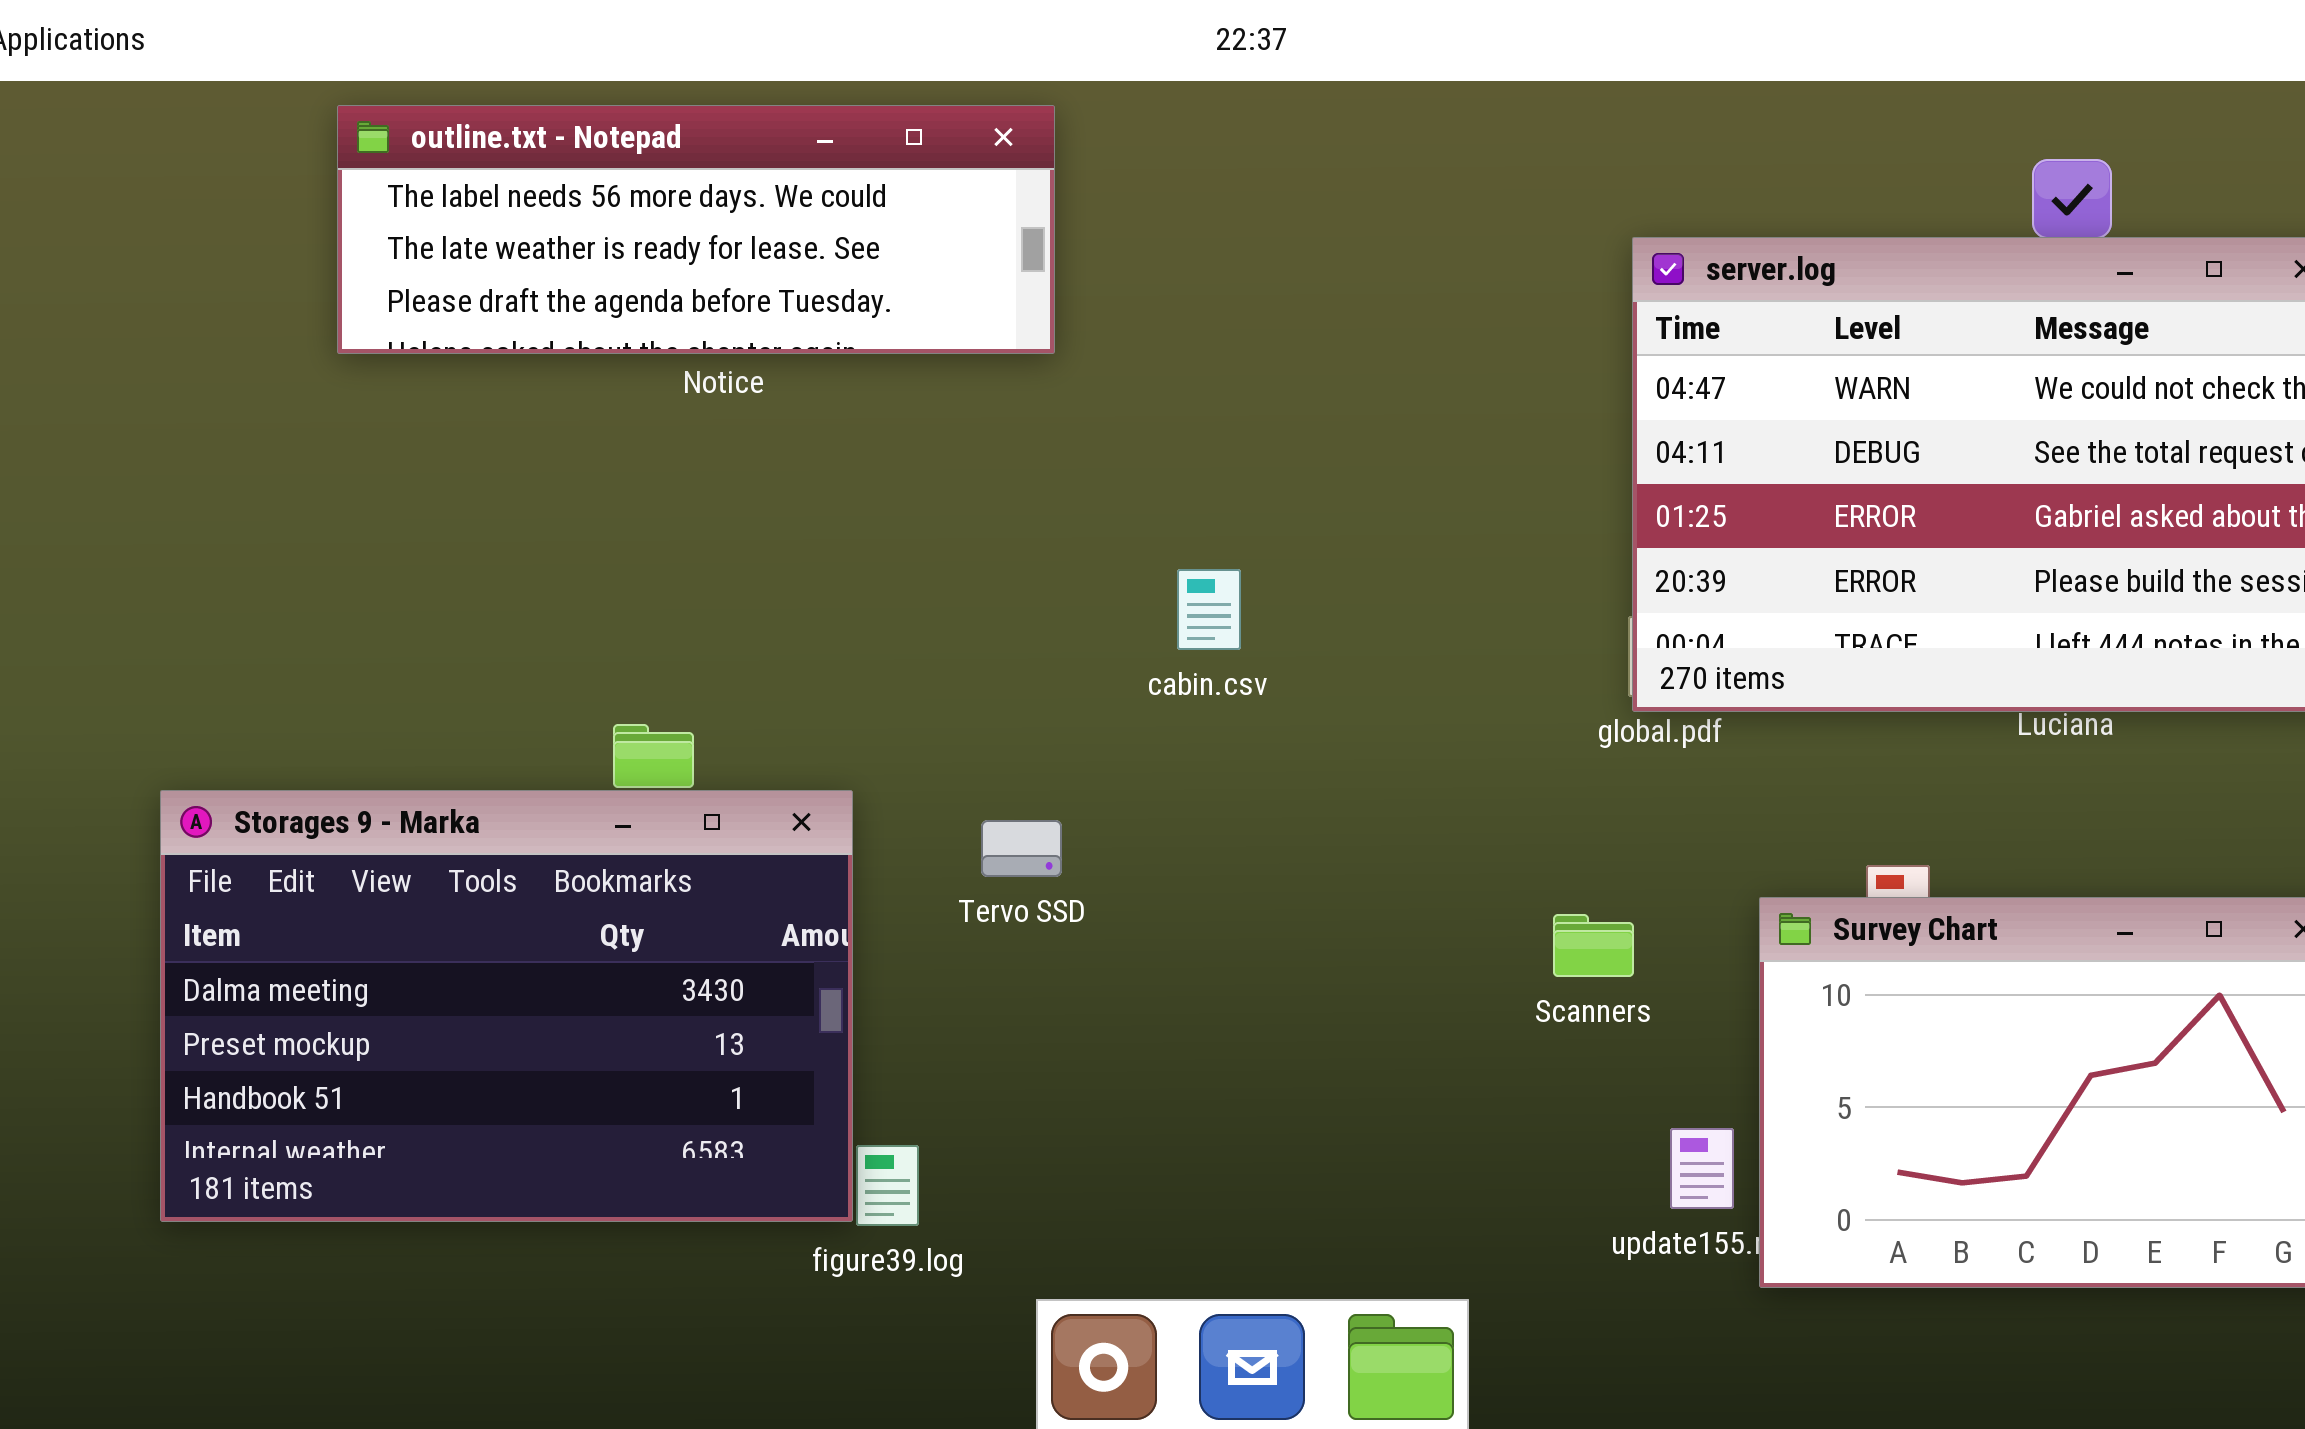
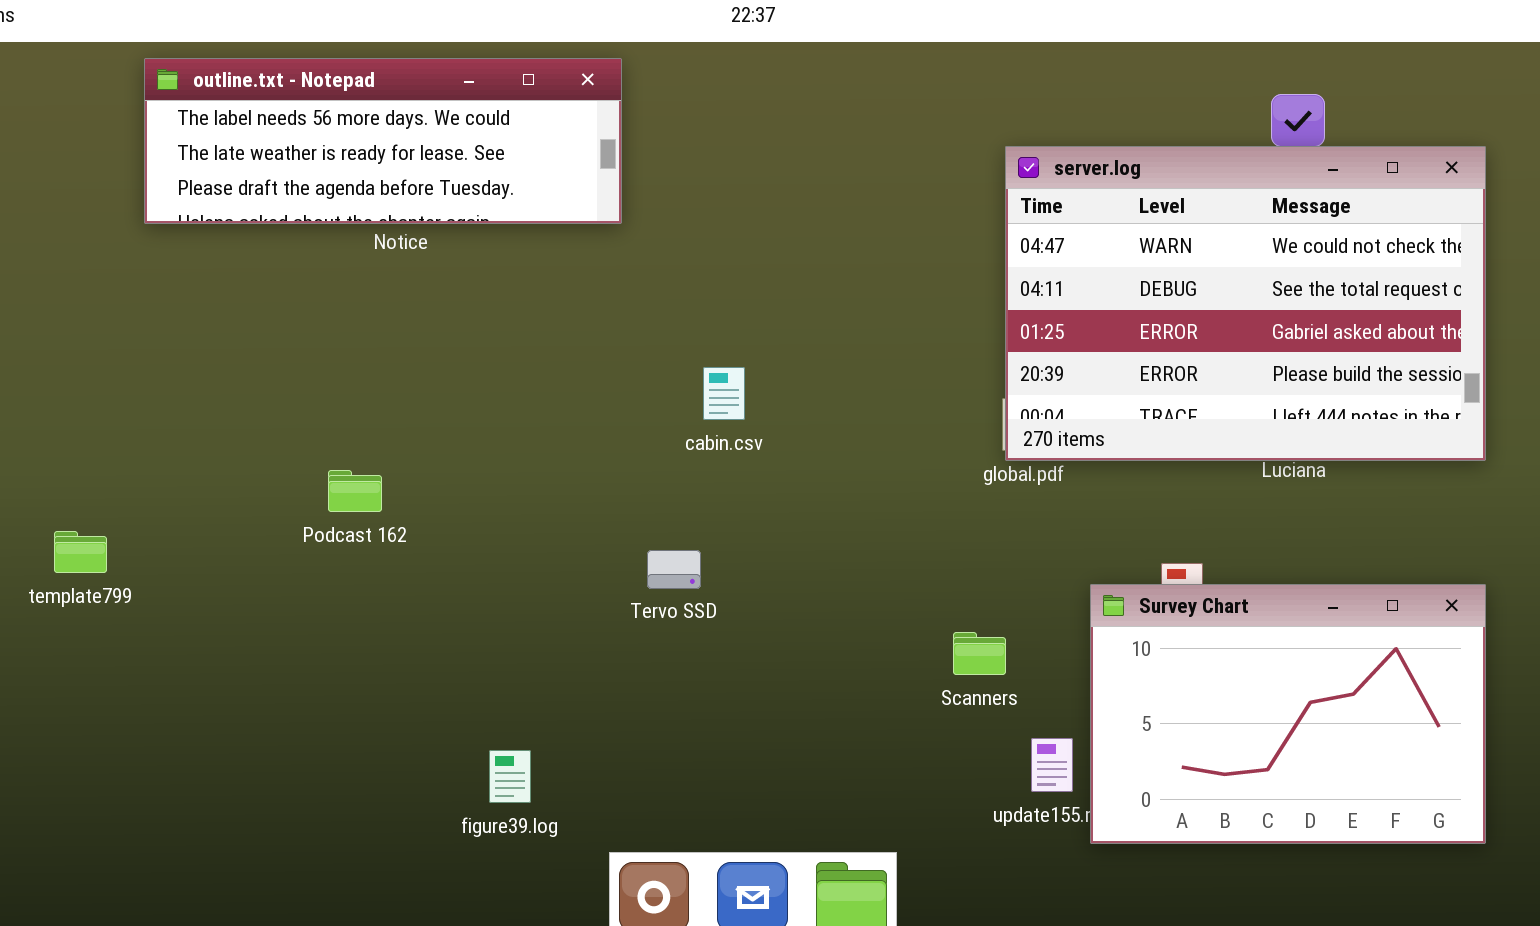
Storages 9 - Marka: [160,790,853,1222] -> none, closed
Tervo SSD: [981,820,1062,877] -> [647,550,701,589], moved
Scanners: [1553,914,1634,977] -> [953,632,1006,675], moved

